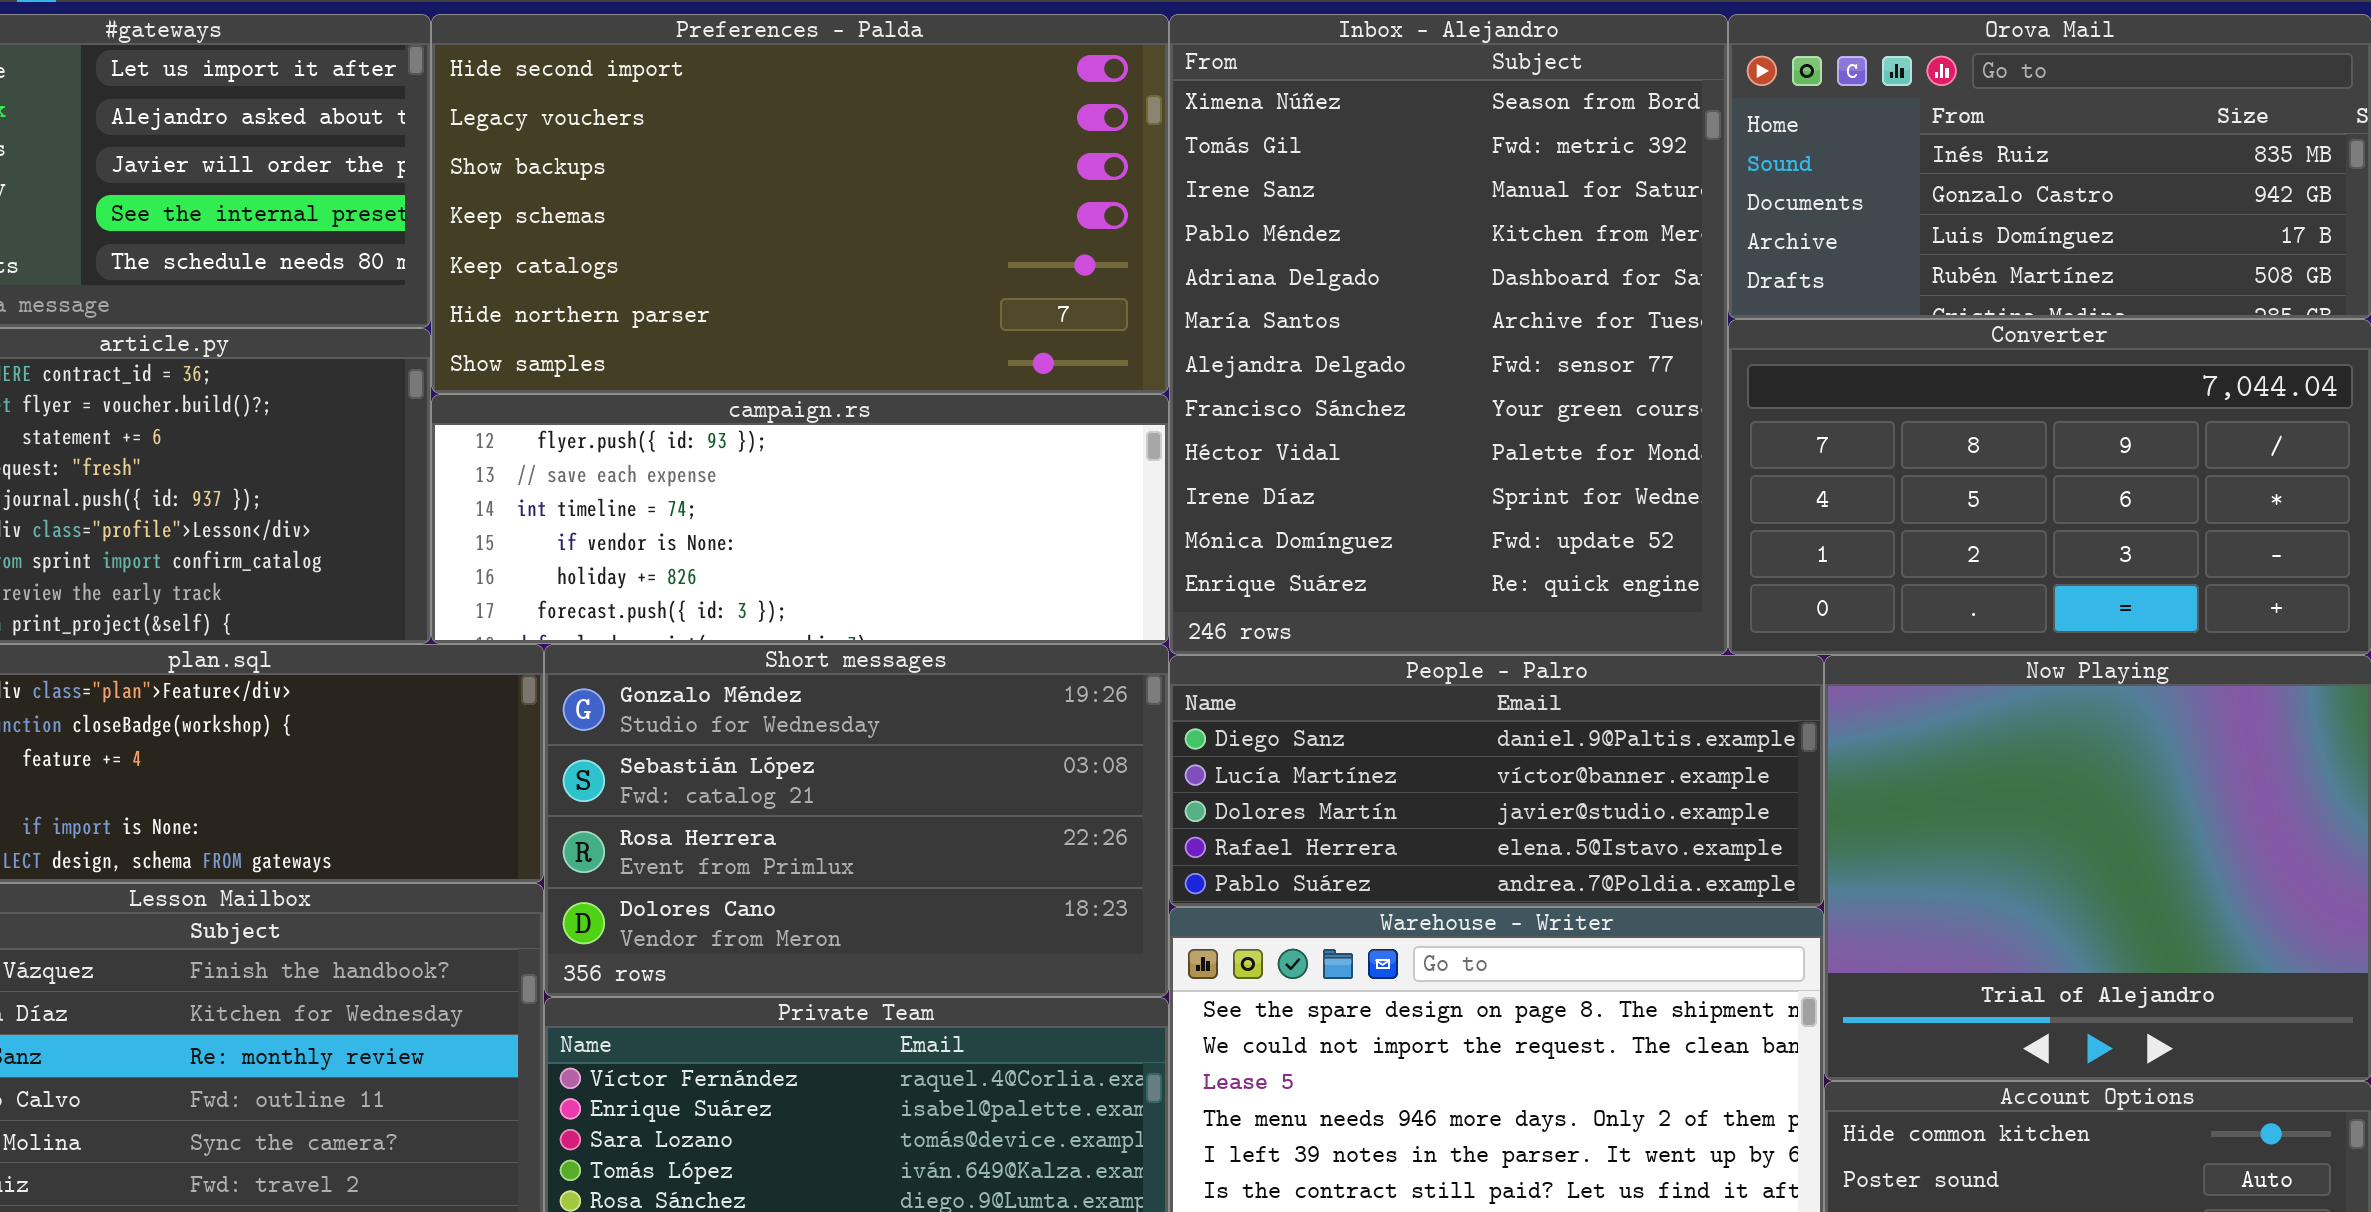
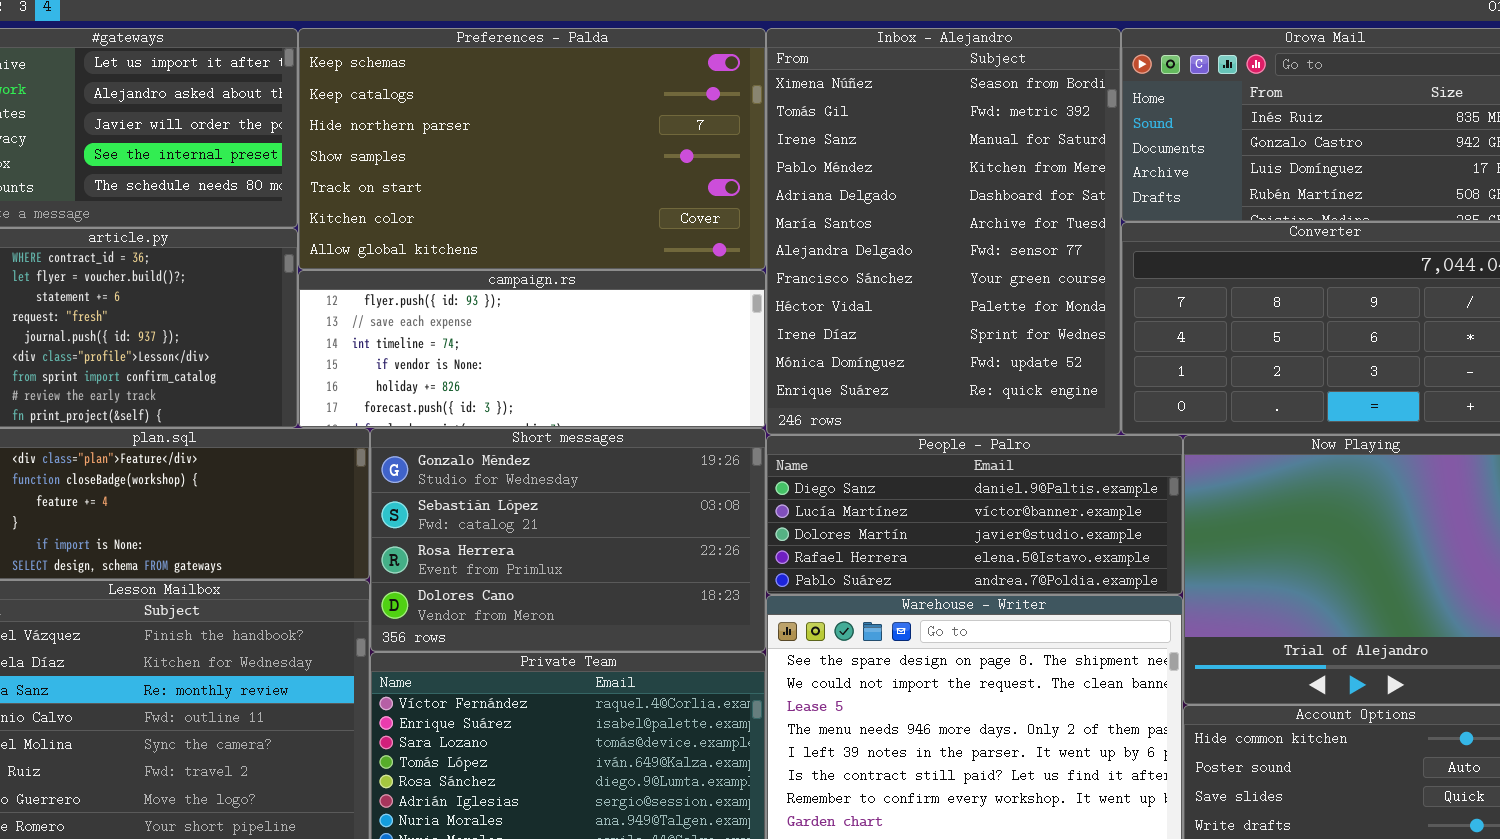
Preferences - Palda: [431,14,1169,394] -> [298,28,766,270], scrolled down 3 rows

